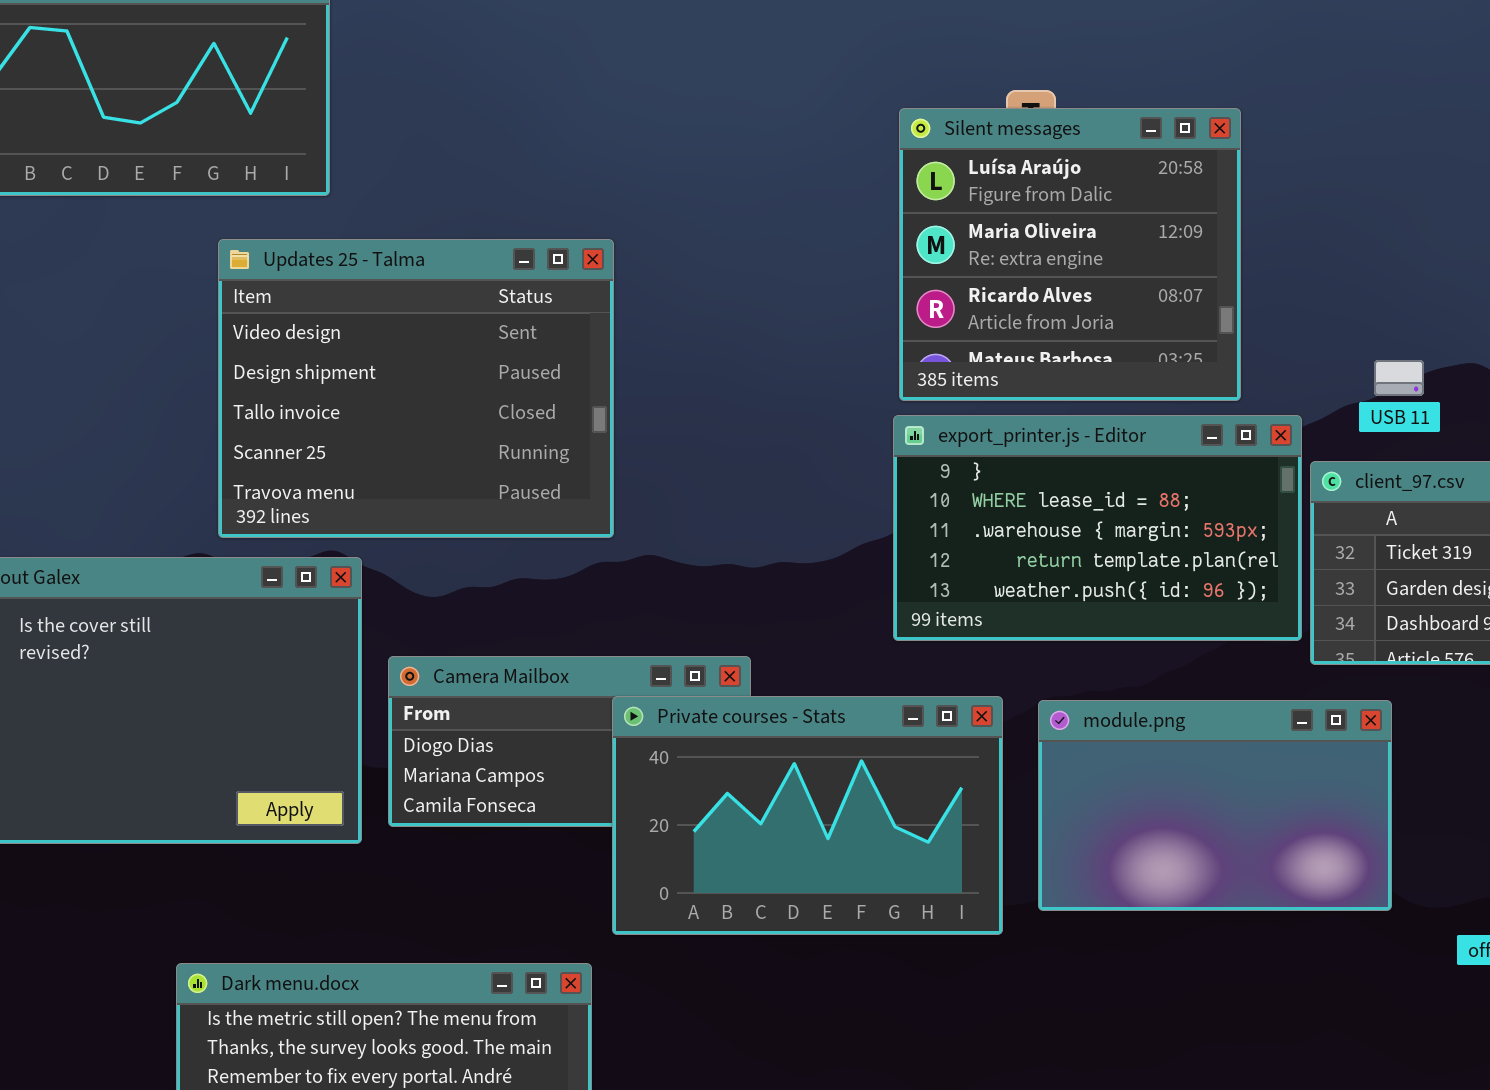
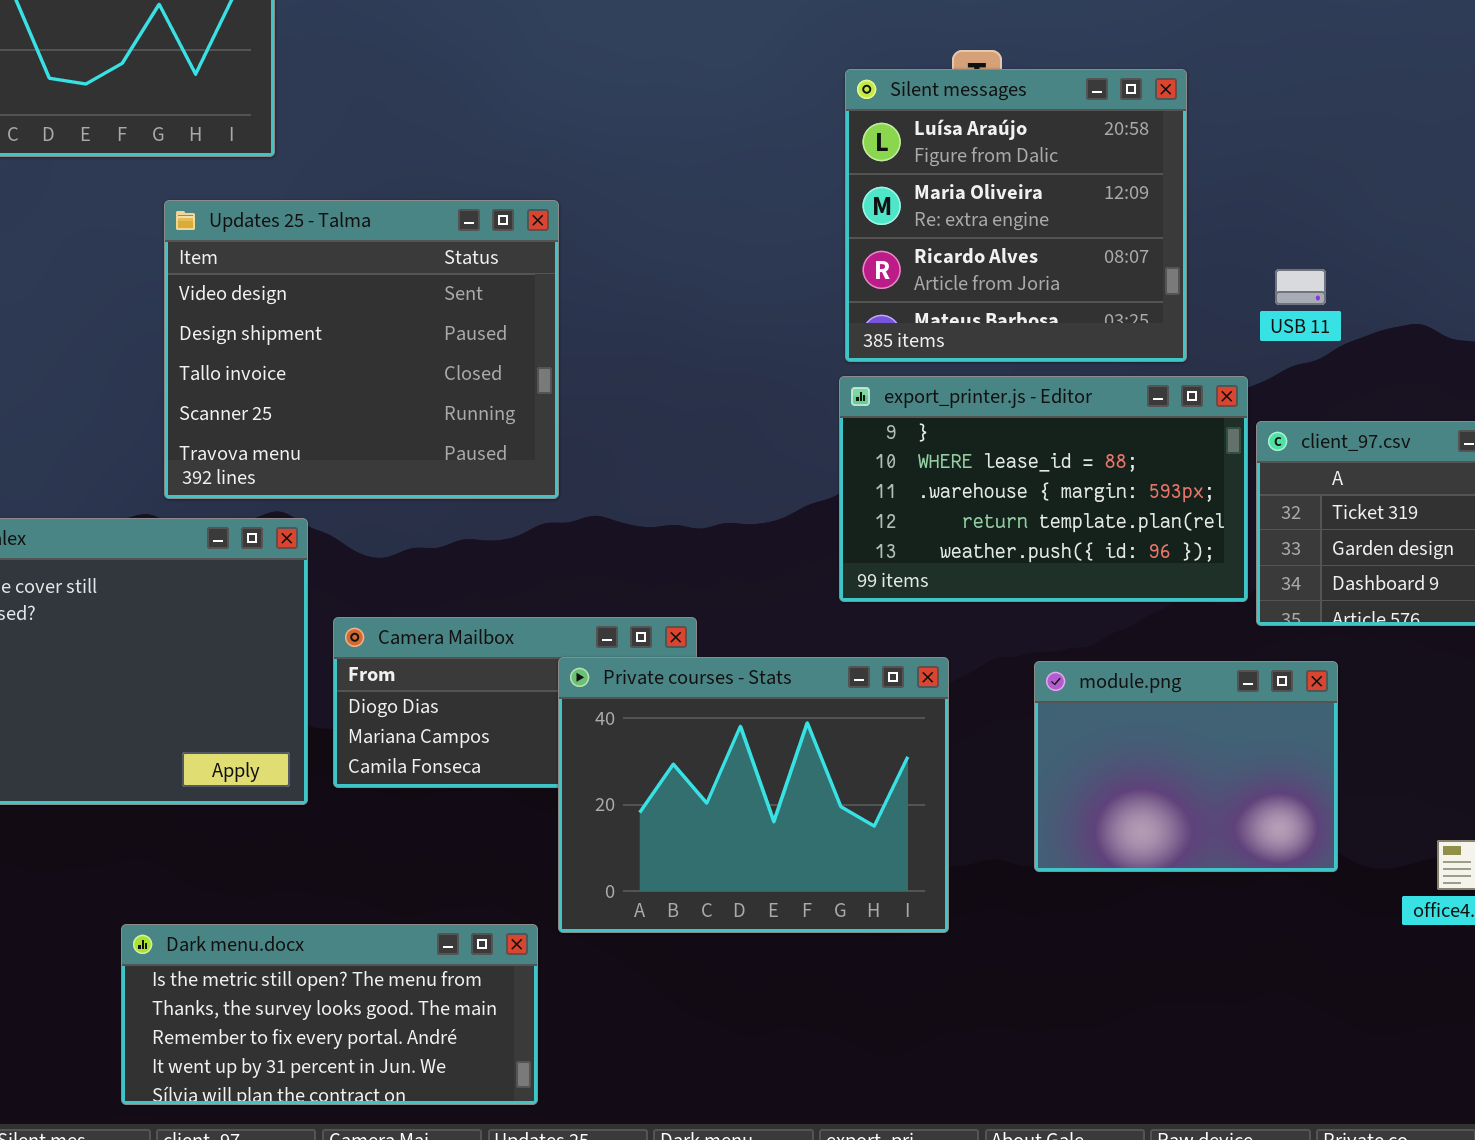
USB 11: [1374,360,1424,396] -> [1275,269,1326,305], moved
Private courses - Stats: [612,696,1003,935] -> [558,657,949,933], resized
module.png: [1038,700,1392,911] -> [1034,661,1338,872], resized

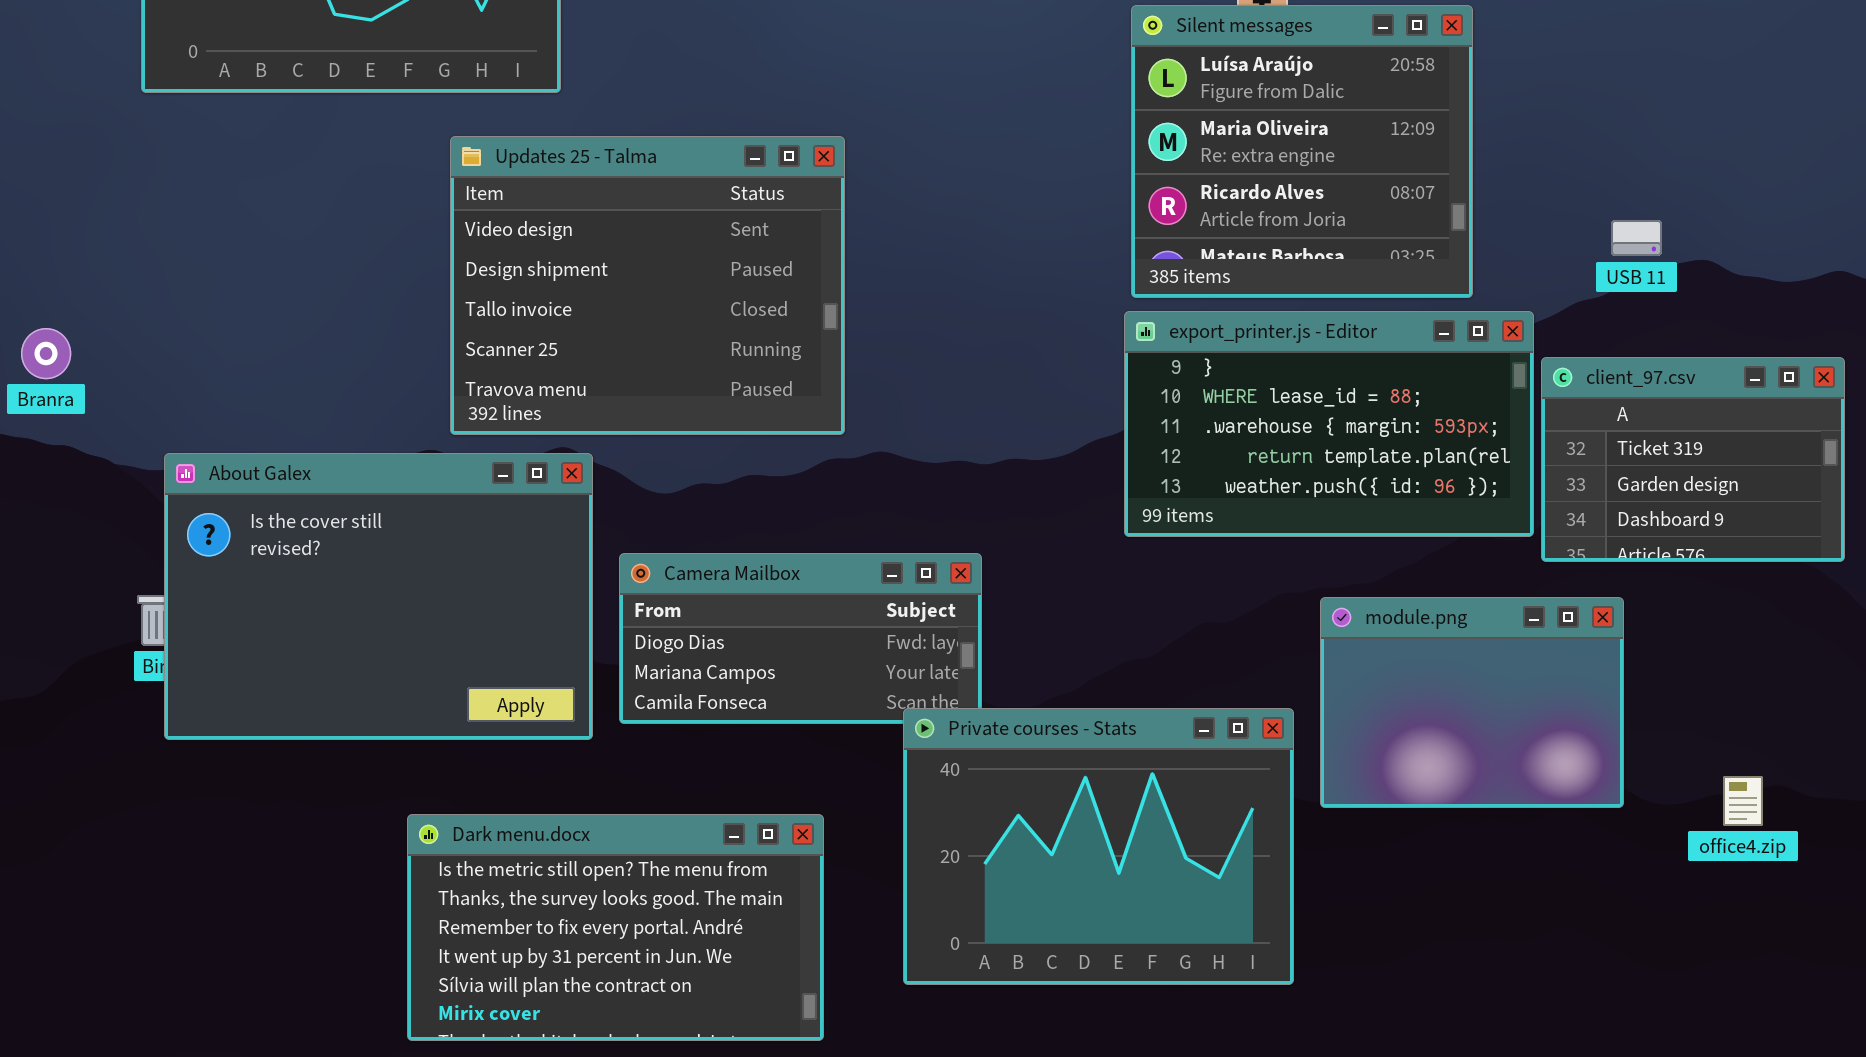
USB 11: [1275,269,1326,305] -> [1611,220,1662,256], moved
Private courses - Stats: [558,657,949,933] -> [903,708,1294,985], moved
Dark menu.docx: [121,924,538,1105] -> [407,814,824,1041], resized

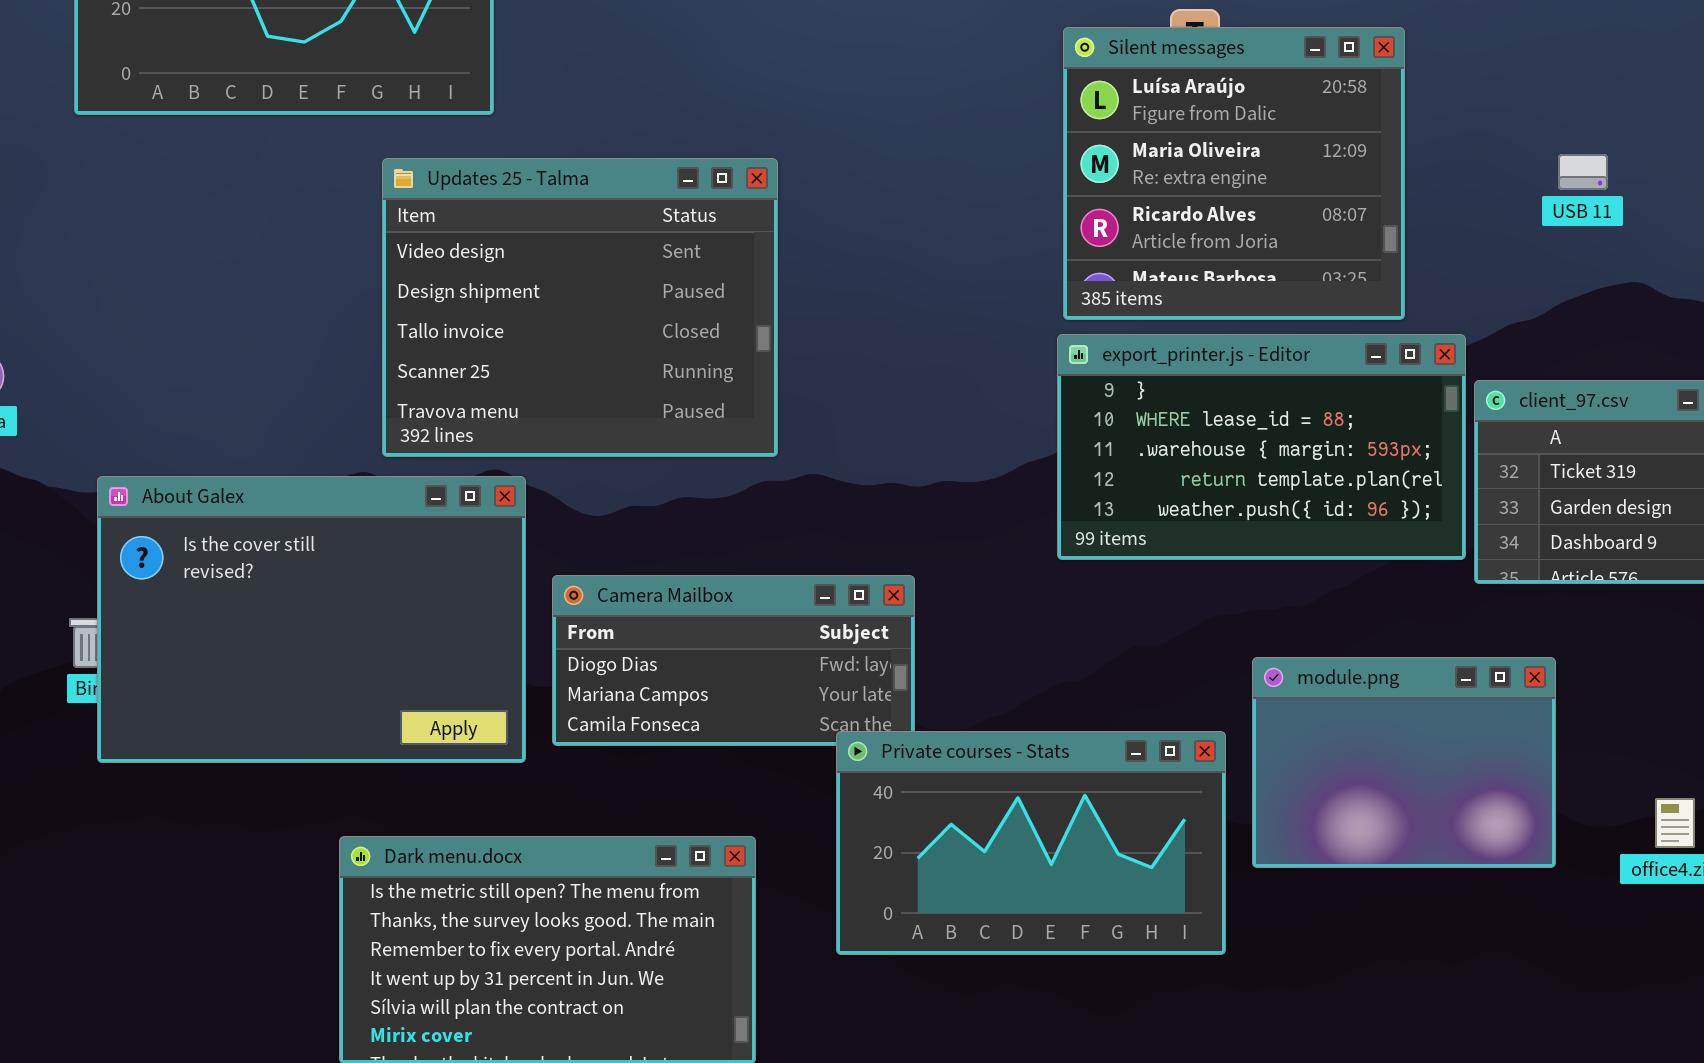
USB 11: [1611,220,1662,256] -> [1558,154,1608,190], moved
module.png: [1320,597,1624,808] -> [1252,657,1556,868], moved
Private courses - Stats: [903,708,1294,985] -> [836,731,1226,955], resized

